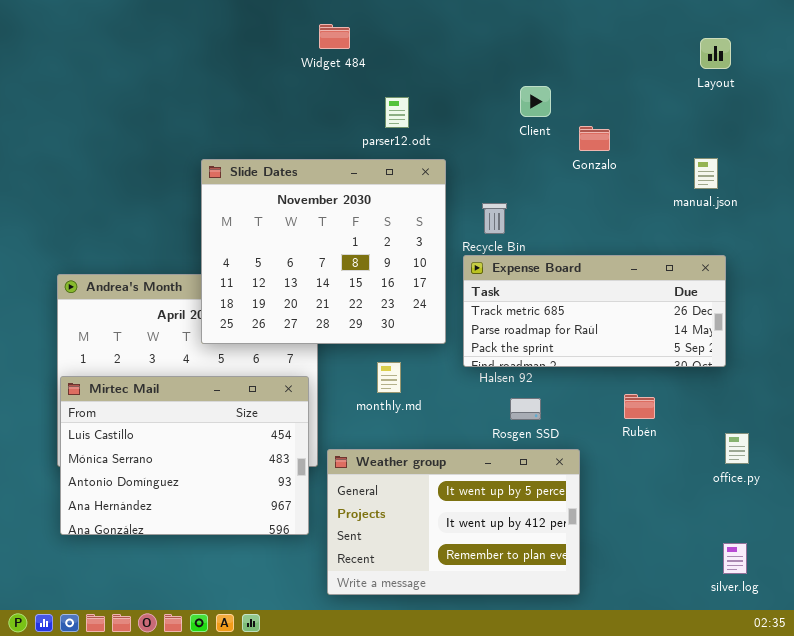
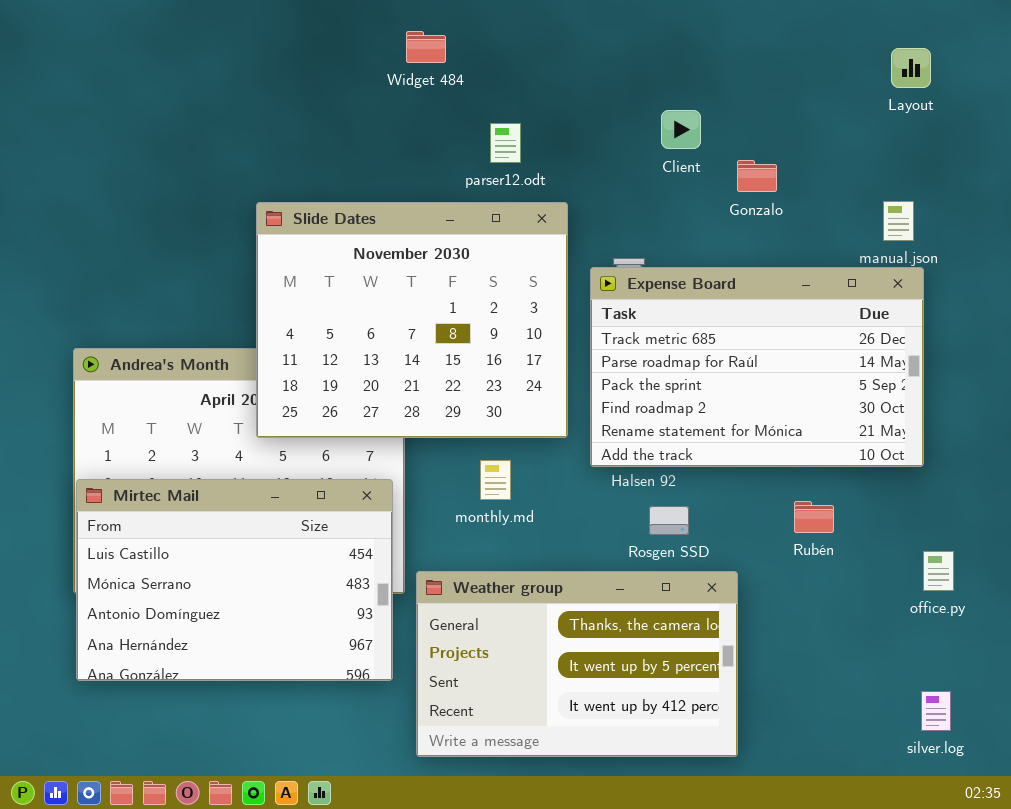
Expense Board: [463,255,726,367] -> [590,267,924,467], resized
Weather group: [327,449,580,595] -> [416,571,738,757], scrolled up 1 row

